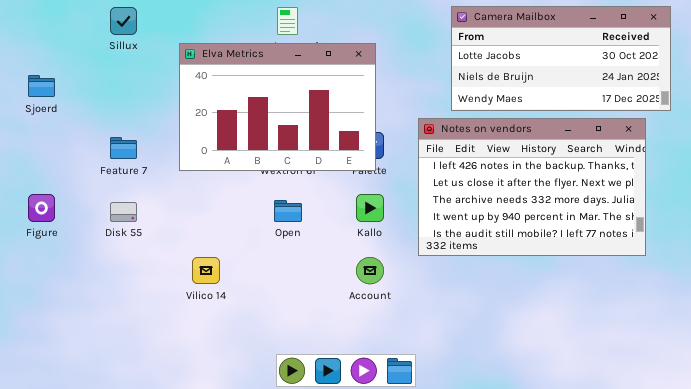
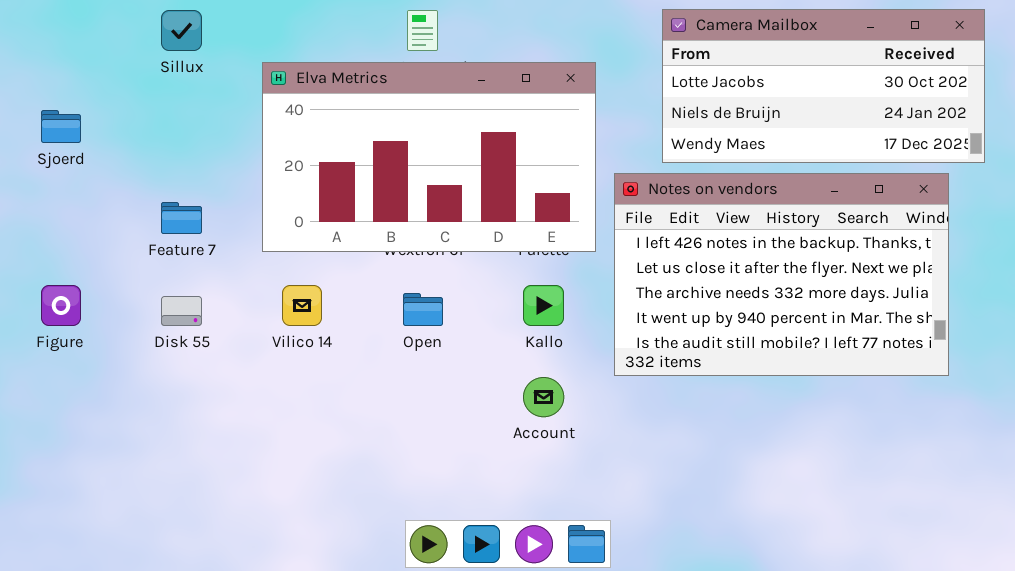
Elva Metrics: [179,43,376,171] -> [262,62,596,252], resized
Vilico 14: [192,257,220,284] -> [282,285,322,326], moved

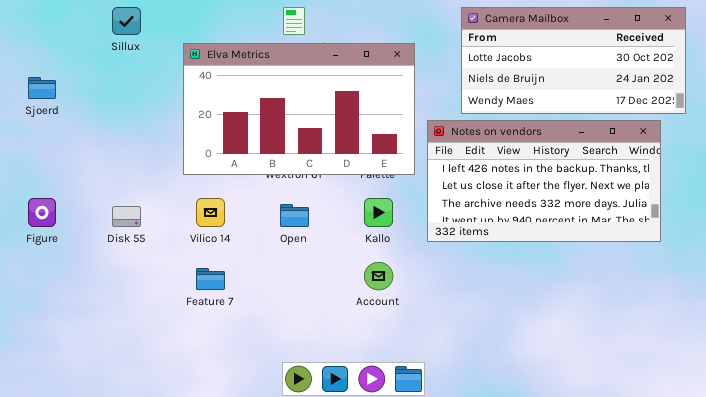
Notes on vendors: [614,173,949,376] -> [427,120,661,242], resized
Feature 7: [161,202,202,234] -> [196,268,225,290], moved

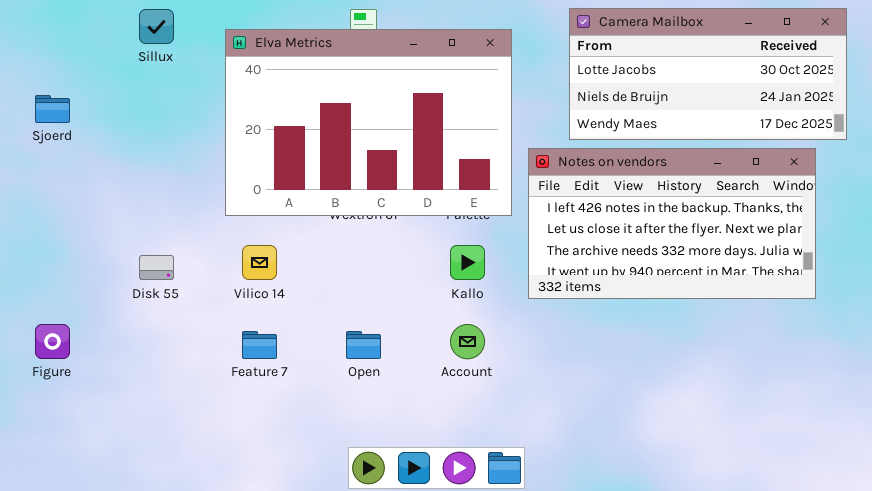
Elva Metrics: [183,43,415,175] -> [225,29,512,216], resized
Figure: [28,198,56,227] -> [35,324,70,359], moved
Open: [280,204,309,227] -> [346,331,381,359], moved

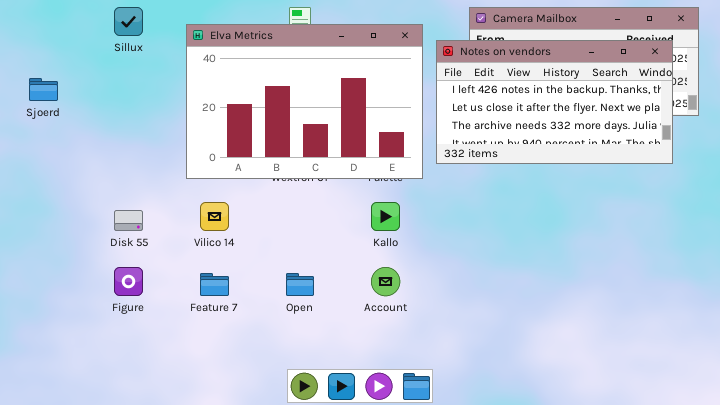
Notes on vendors: [528,148,816,299] -> [436,40,673,164], moved
Figure: [35,324,70,359] -> [114,267,143,296], moved

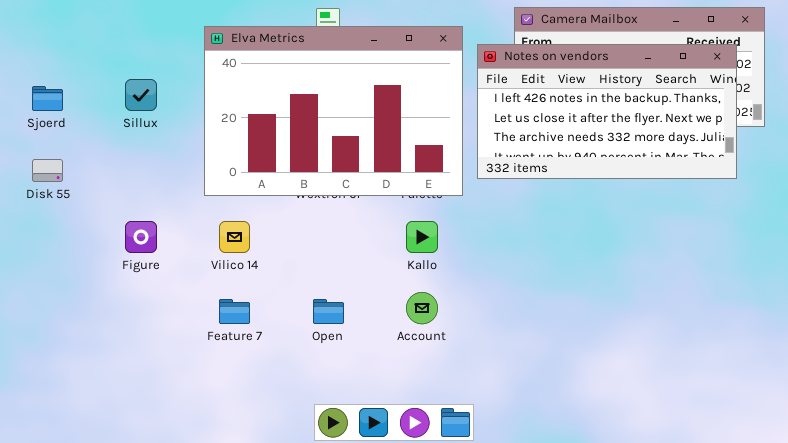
Sillux: [114,7,143,36] -> [125,79,157,111], moved
Disk 55: [114,210,143,231] -> [32,159,63,182], moved
Figure: [114,267,143,296] -> [125,221,157,253], moved

